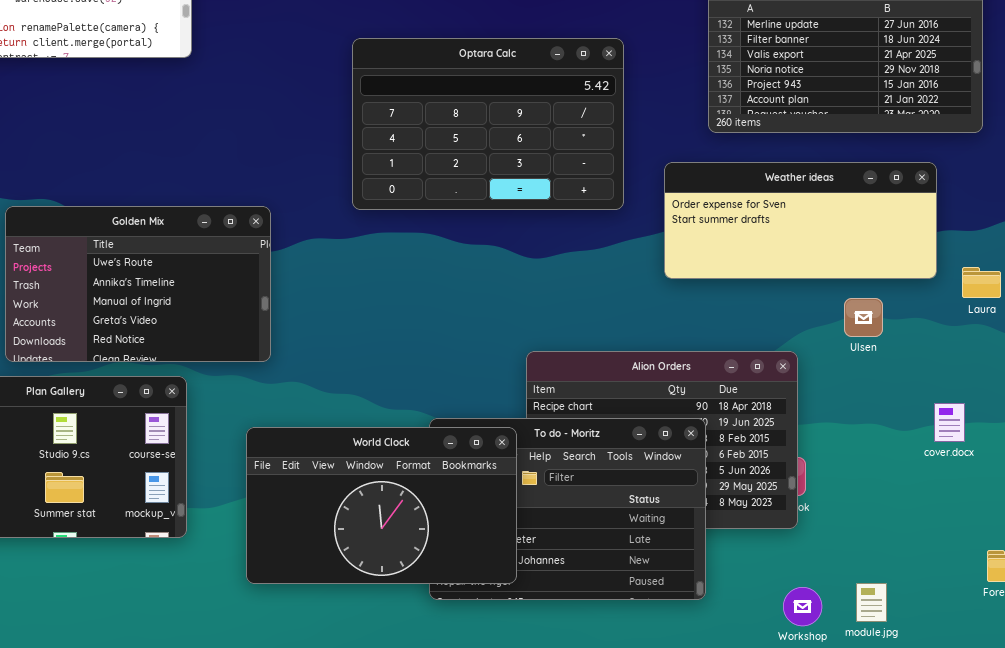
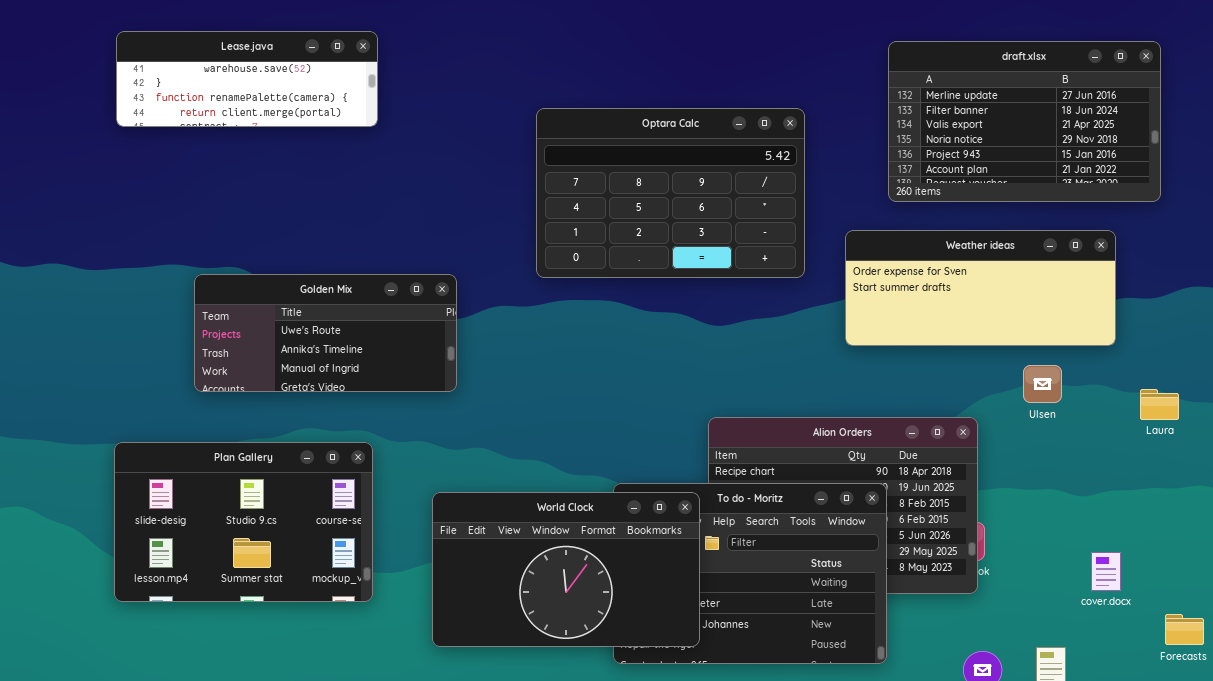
Golden Mix: [5,206,271,362] -> [194,274,457,392], resized
Laura: [962,267,1001,298] -> [1140,389,1179,420], moved
cover.docx: [934,403,965,442] -> [1091,552,1121,591], moved

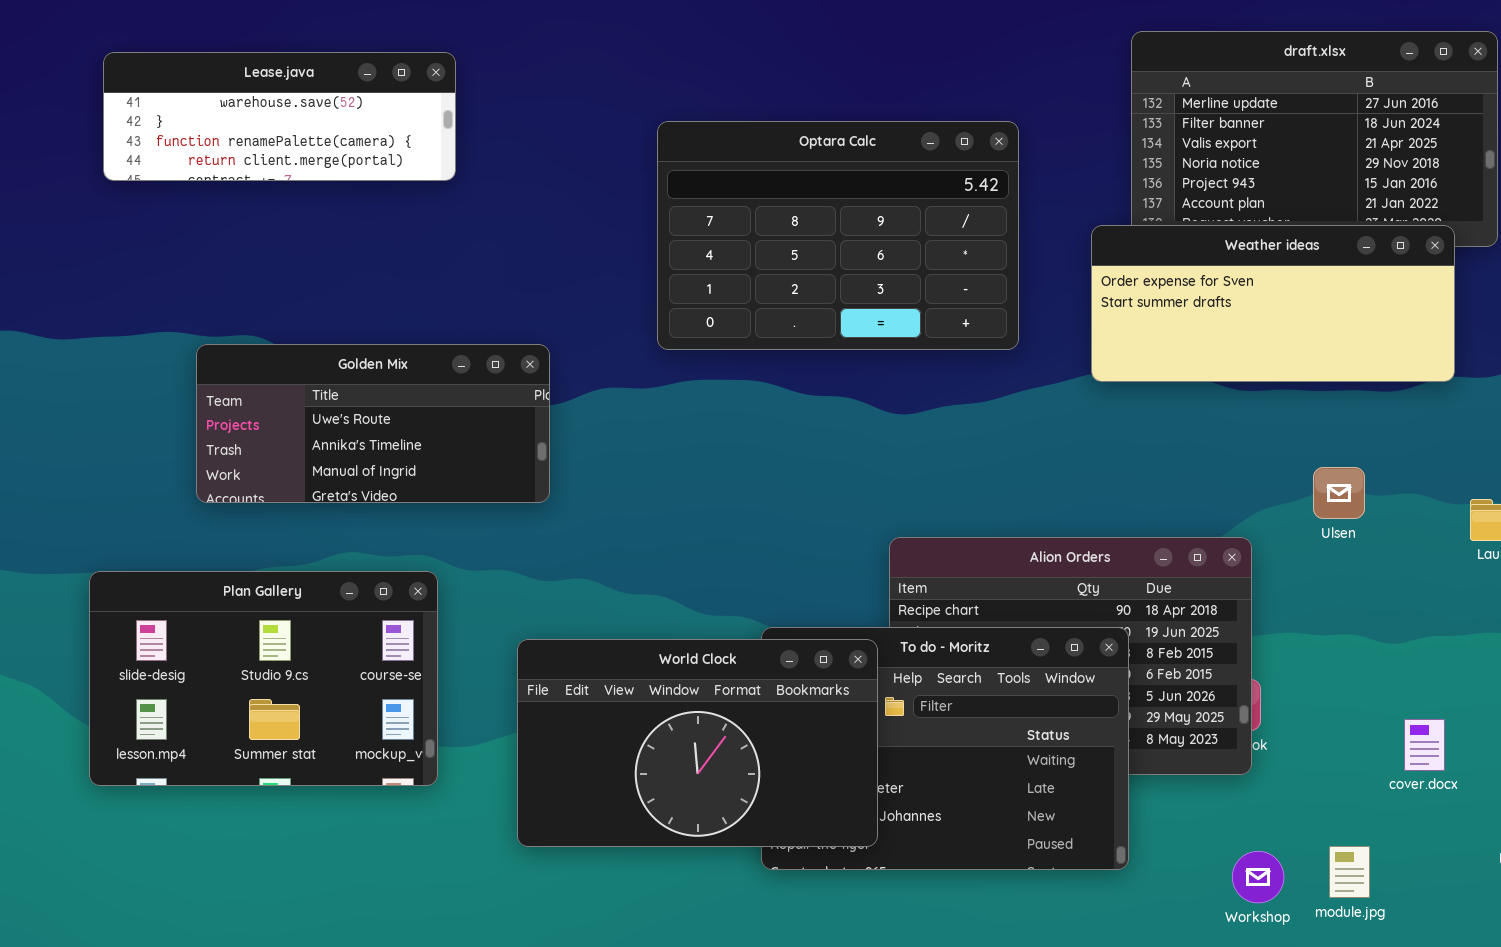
Lease.java: [116,31,378,127] -> [103,52,456,181], moved
Weather ideas: [845,230,1116,346] -> [1091,225,1455,382], moved

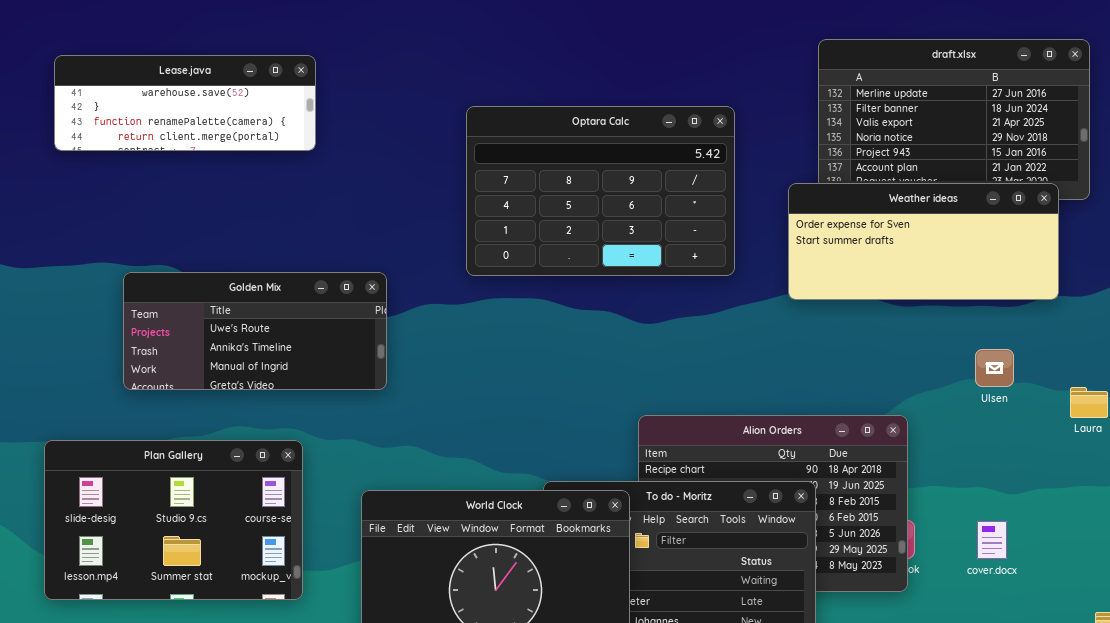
Ulsen: [1313,467,1365,519] -> [975,349,1014,387], moved
cover.docx: [1404,719,1445,771] -> [977,521,1007,559], moved

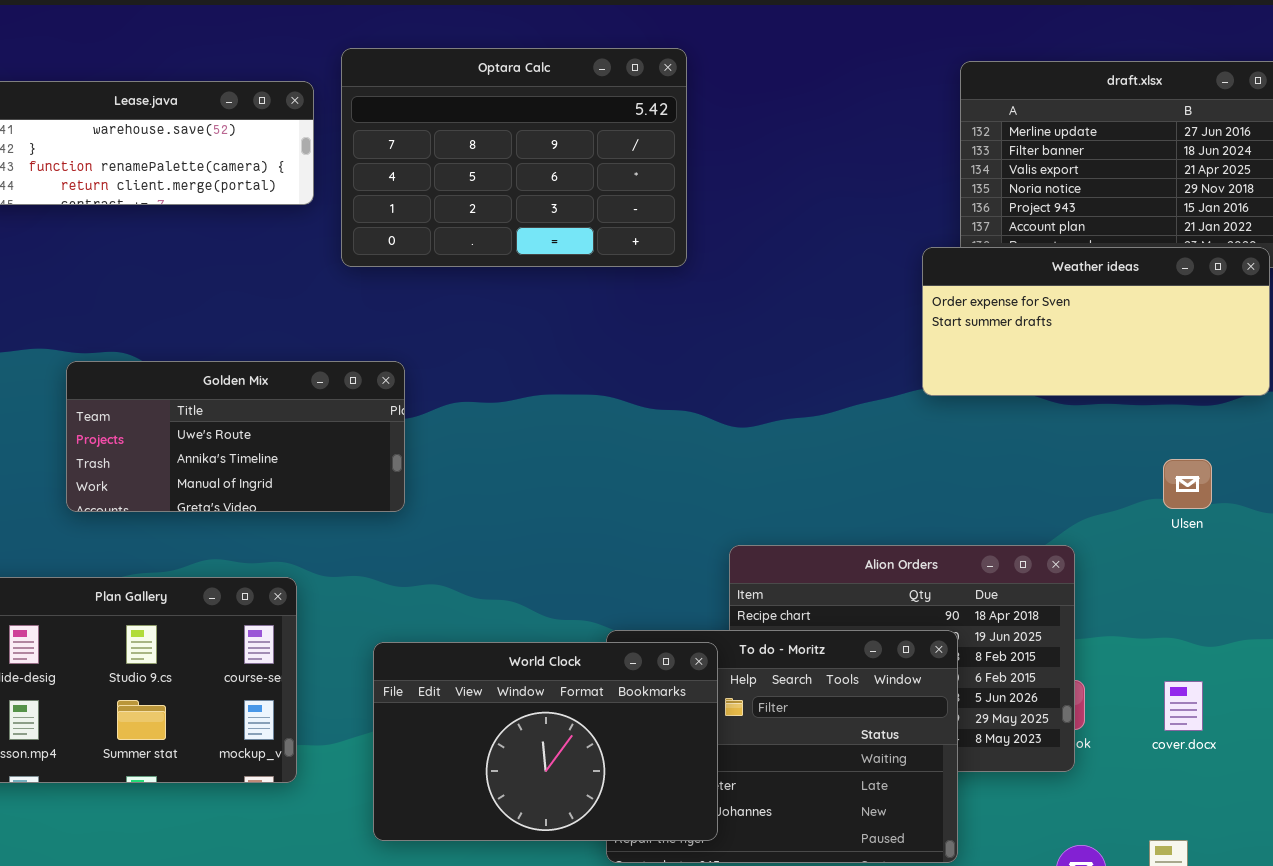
Optara Calc: [466,106,735,276] -> [341,48,687,267], moved

